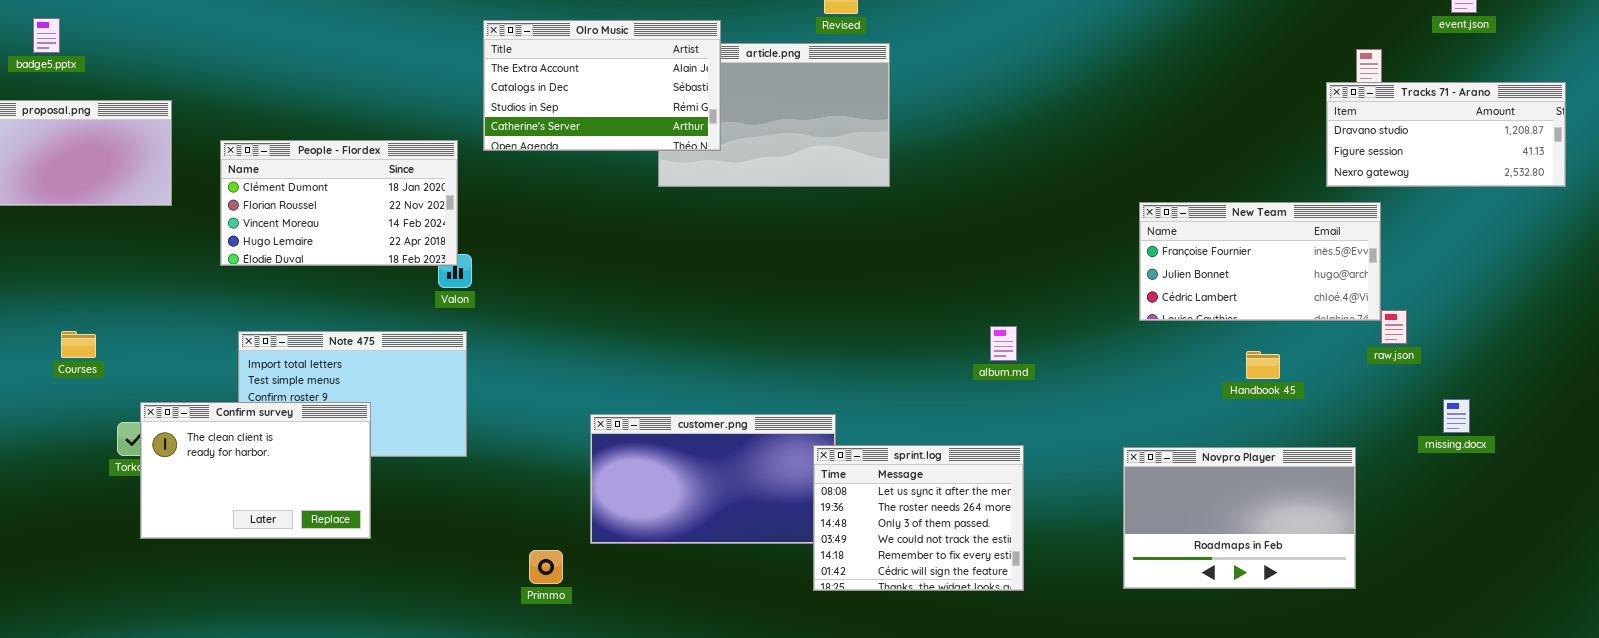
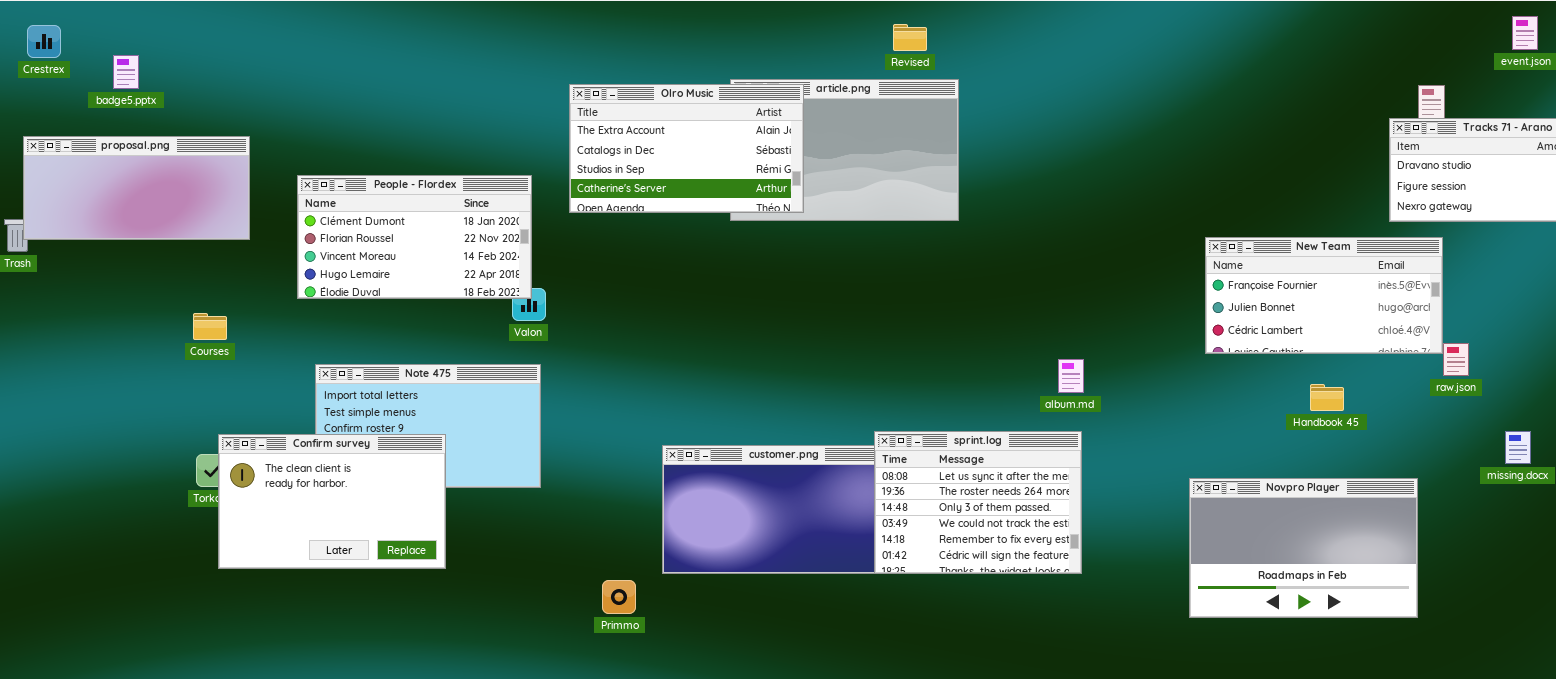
Olro Music: [483,20,721,151] -> [569,84,804,213], moved
Courses: [61,331,96,358] -> [193,313,227,340], moved
sprint.log: [813,445,1024,591] -> [874,431,1082,574], moved

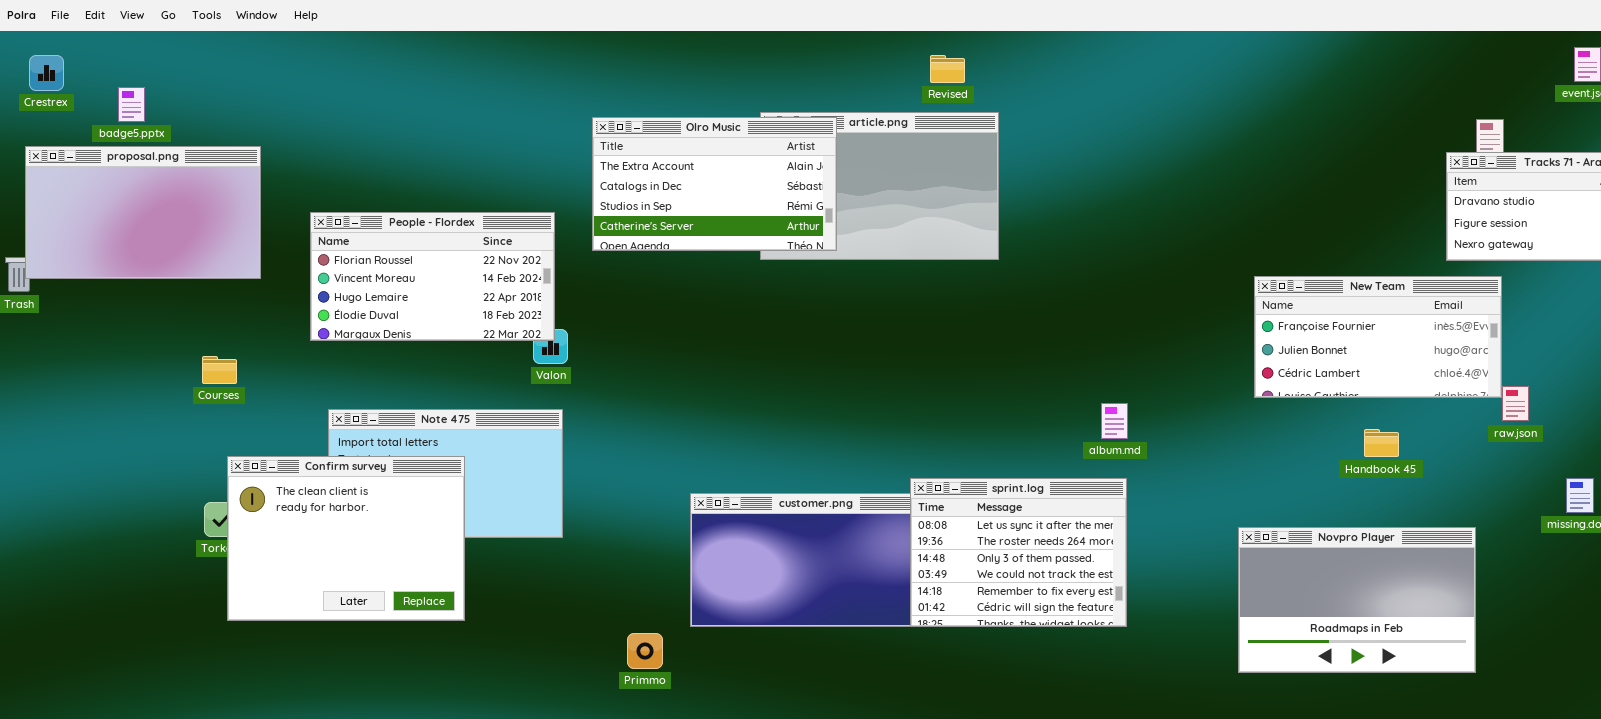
proposal.png: [23,136,250,240] -> [25,146,261,279], resized
People - Flordex: [297,175,532,299] -> [310,212,555,341], scrolled down 1 row
Confirm survey: [218,434,446,569] -> [227,456,465,621], resized

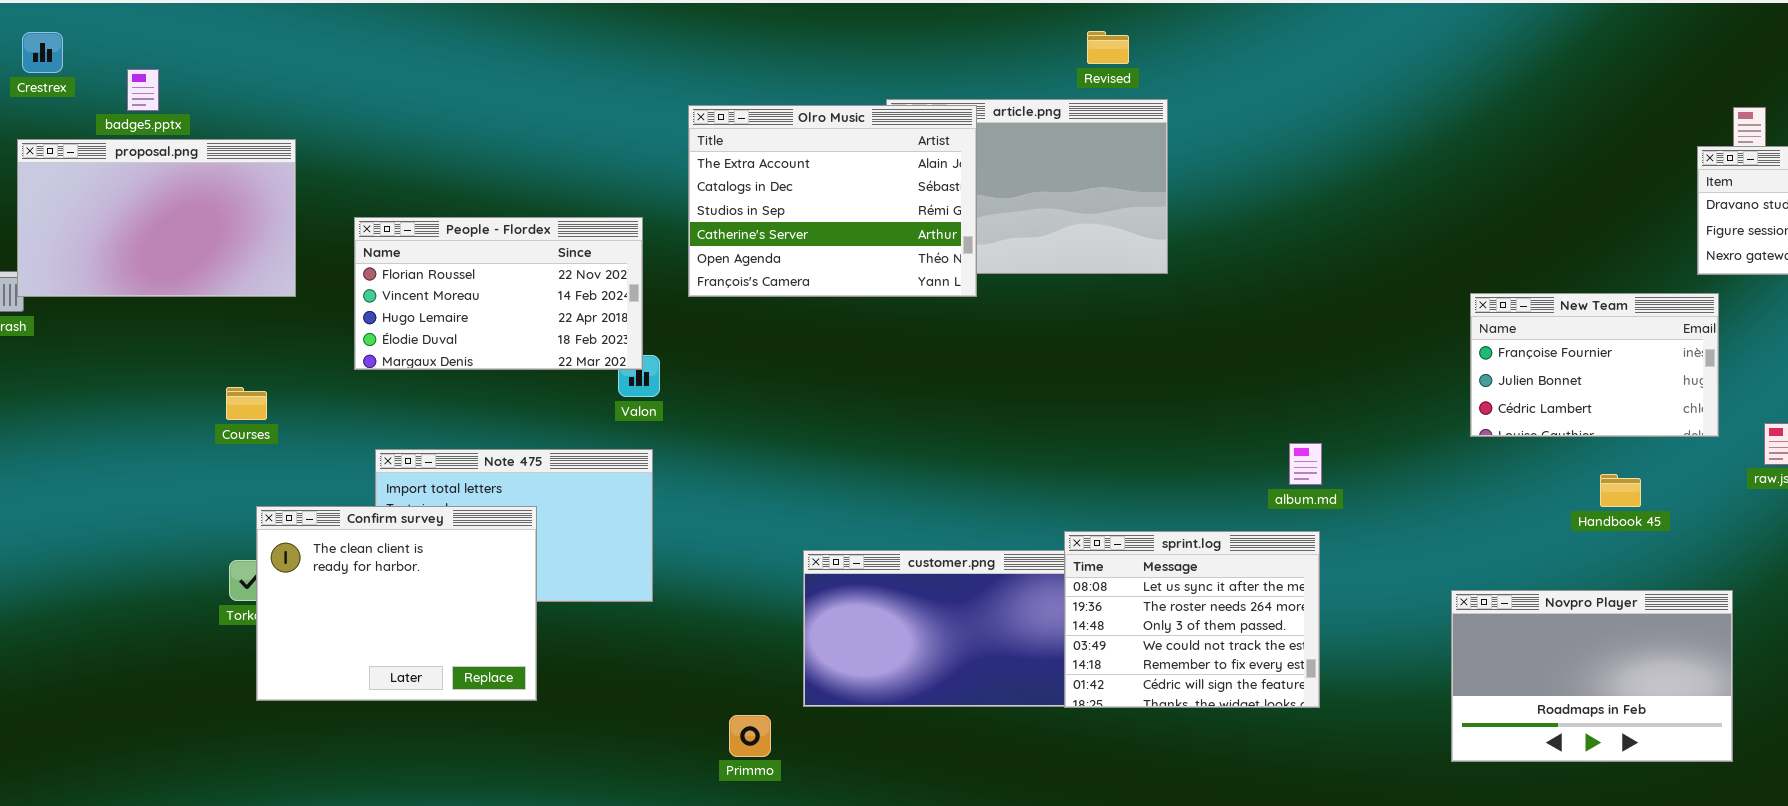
Olro Music: [592,117,837,251] -> [688,105,977,297], resized
New Team: [1254,276,1502,398] -> [1470,293,1719,437], resized

